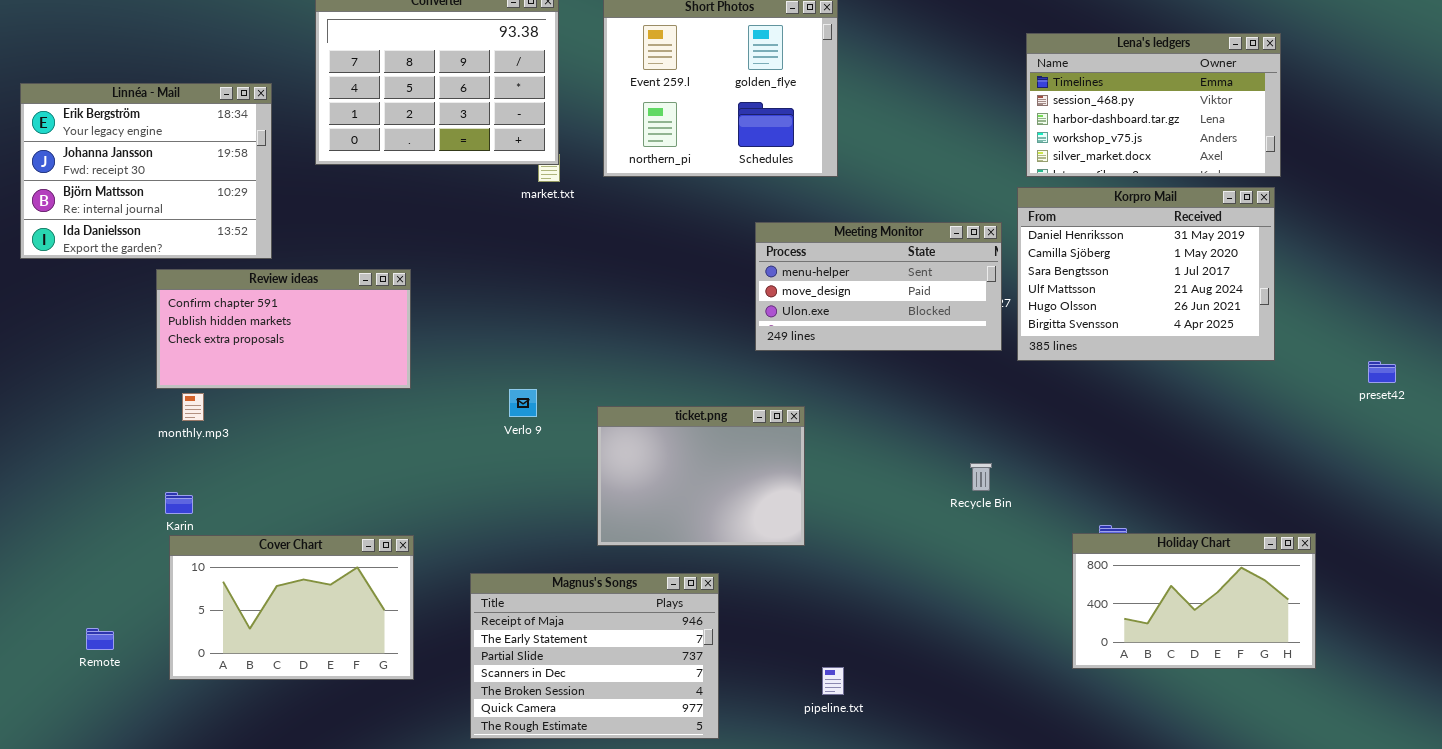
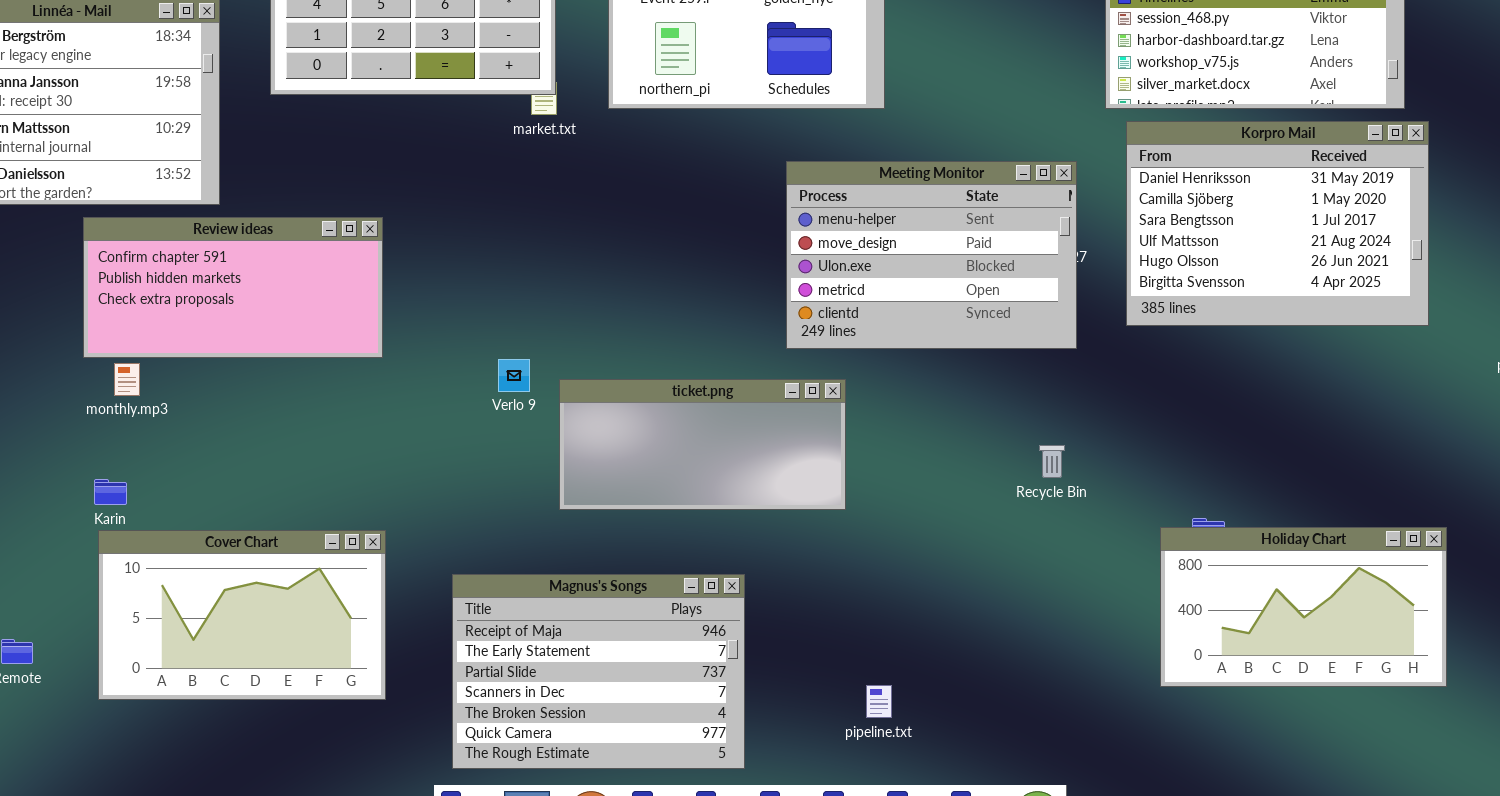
Korpro Mail: [1017,187,1275,361] -> [1126,121,1429,326], moved
Meeting Monitor: [755,222,1002,351] -> [786,161,1077,349], resized
ticket.png: [597,406,805,546] -> [559,379,846,510], resized

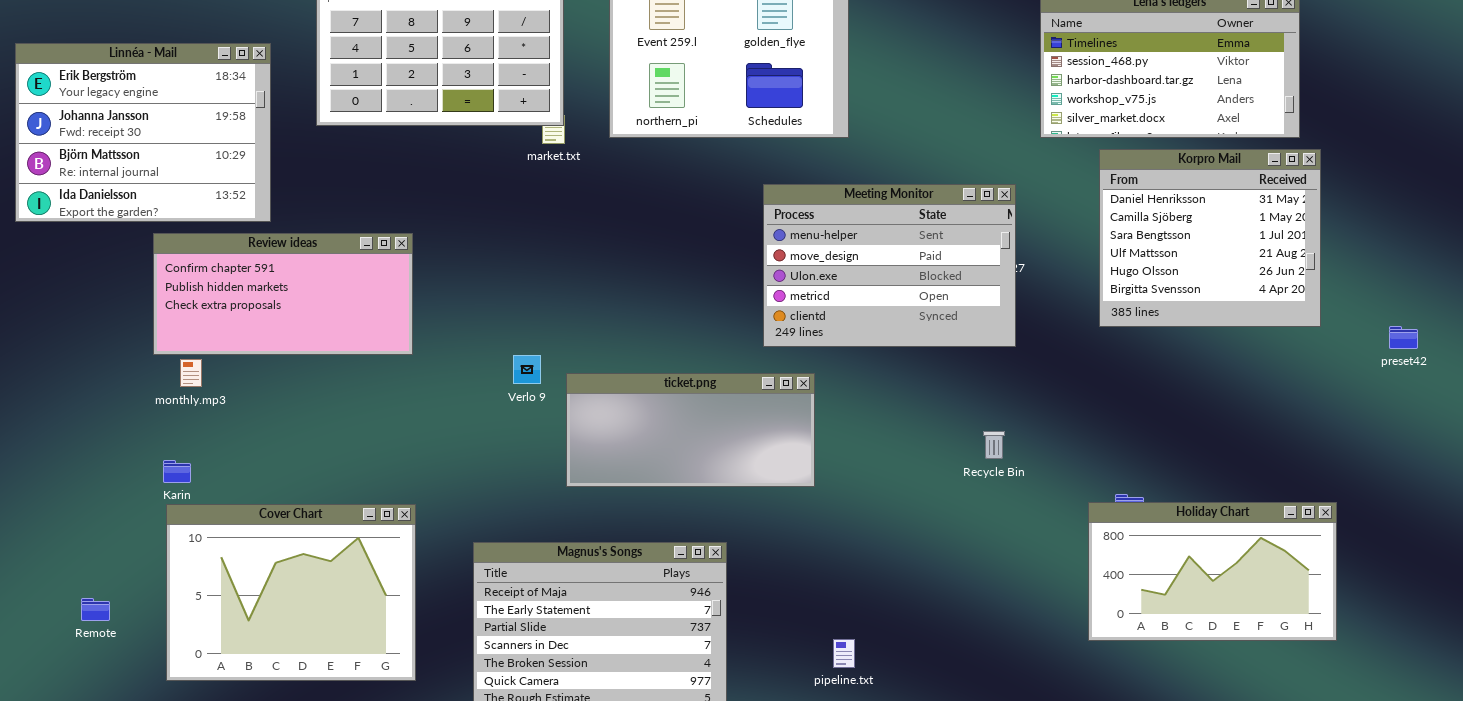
Korpro Mail: [1126,121,1429,326] -> [1099,149,1321,327], resized
Cover Chart: [98,530,386,700] -> [166,504,416,681], resized

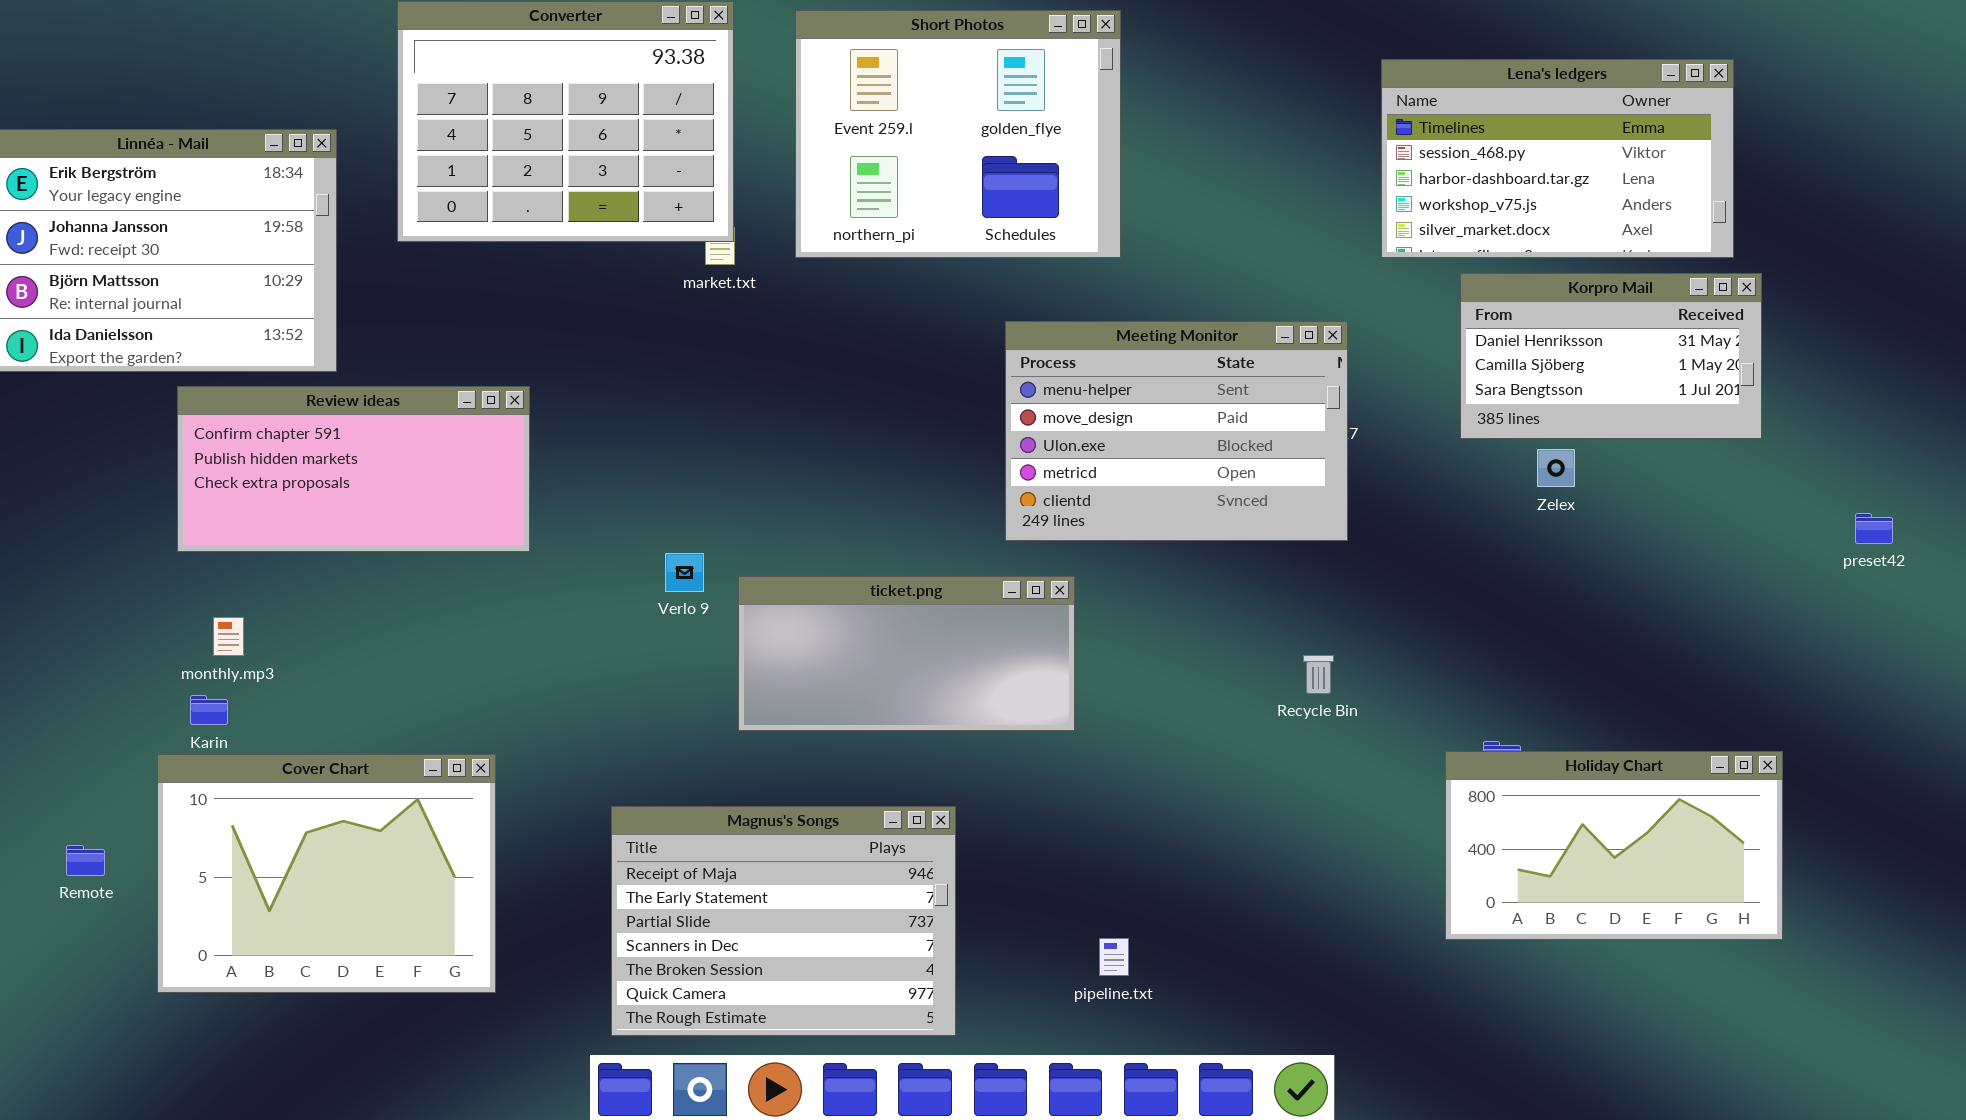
Korpro Mail: [1099,149,1321,327] -> [1460,273,1762,439], resized
monthly.mp3: [180,359,202,387] -> [213,617,244,656], moved
Cover Chart: [166,504,416,681] -> [157,754,496,993], moved
Remote: [81,598,110,621] -> [66,845,105,876], moved

